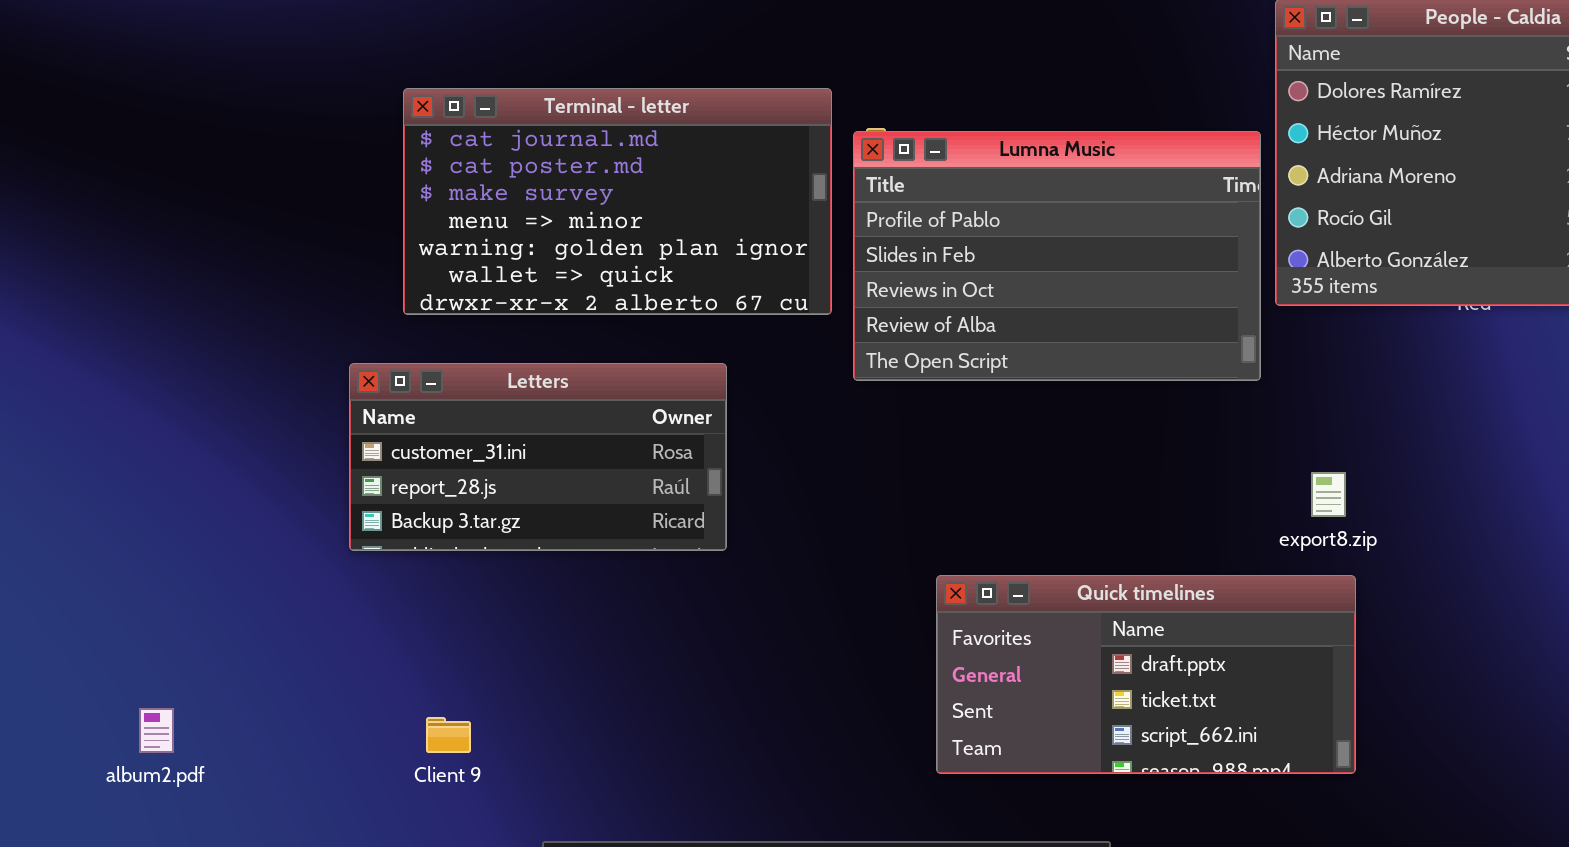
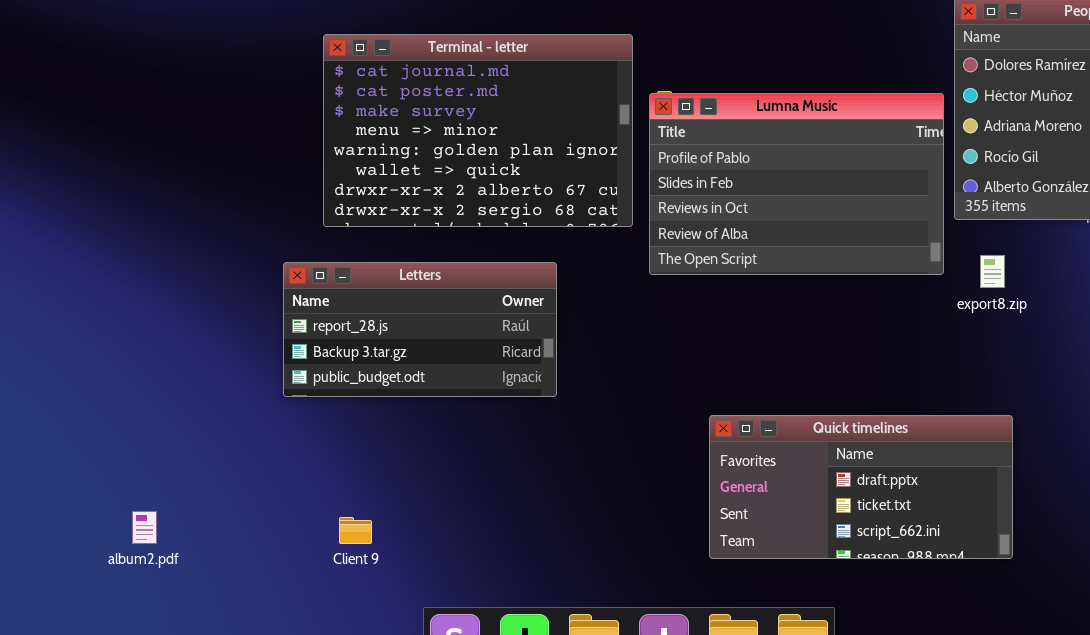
Terminal - letter: [403,88,832,315] -> [323,34,633,227], resized
Letters: [349,363,727,551] -> [283,262,557,397], scrolled down 1 row
export8.zip: [1311,472,1346,517] -> [980,255,1005,288], moved

